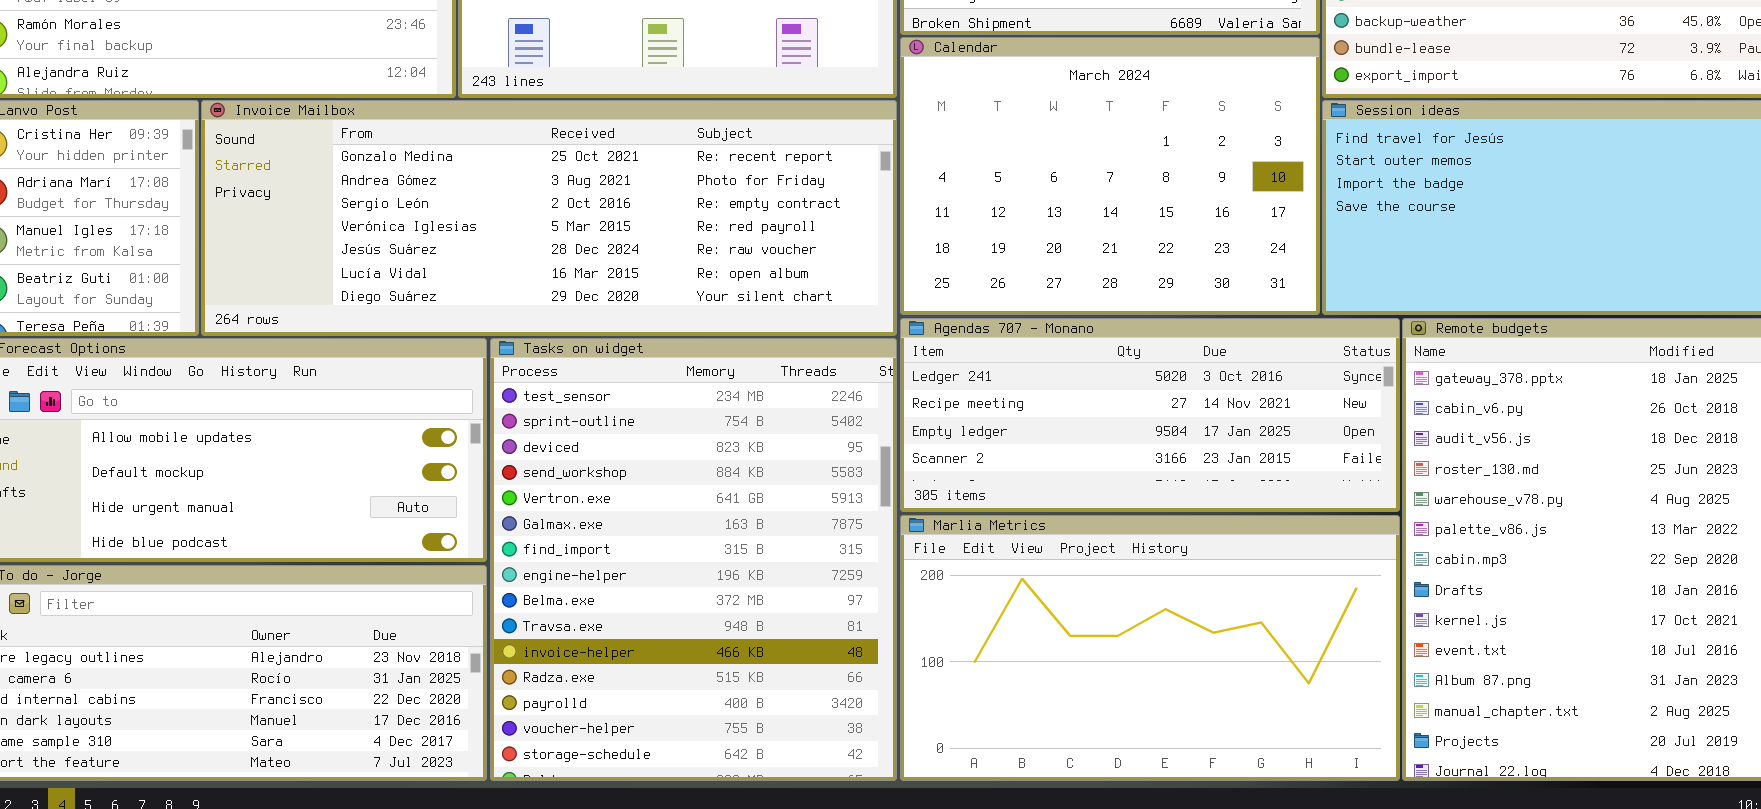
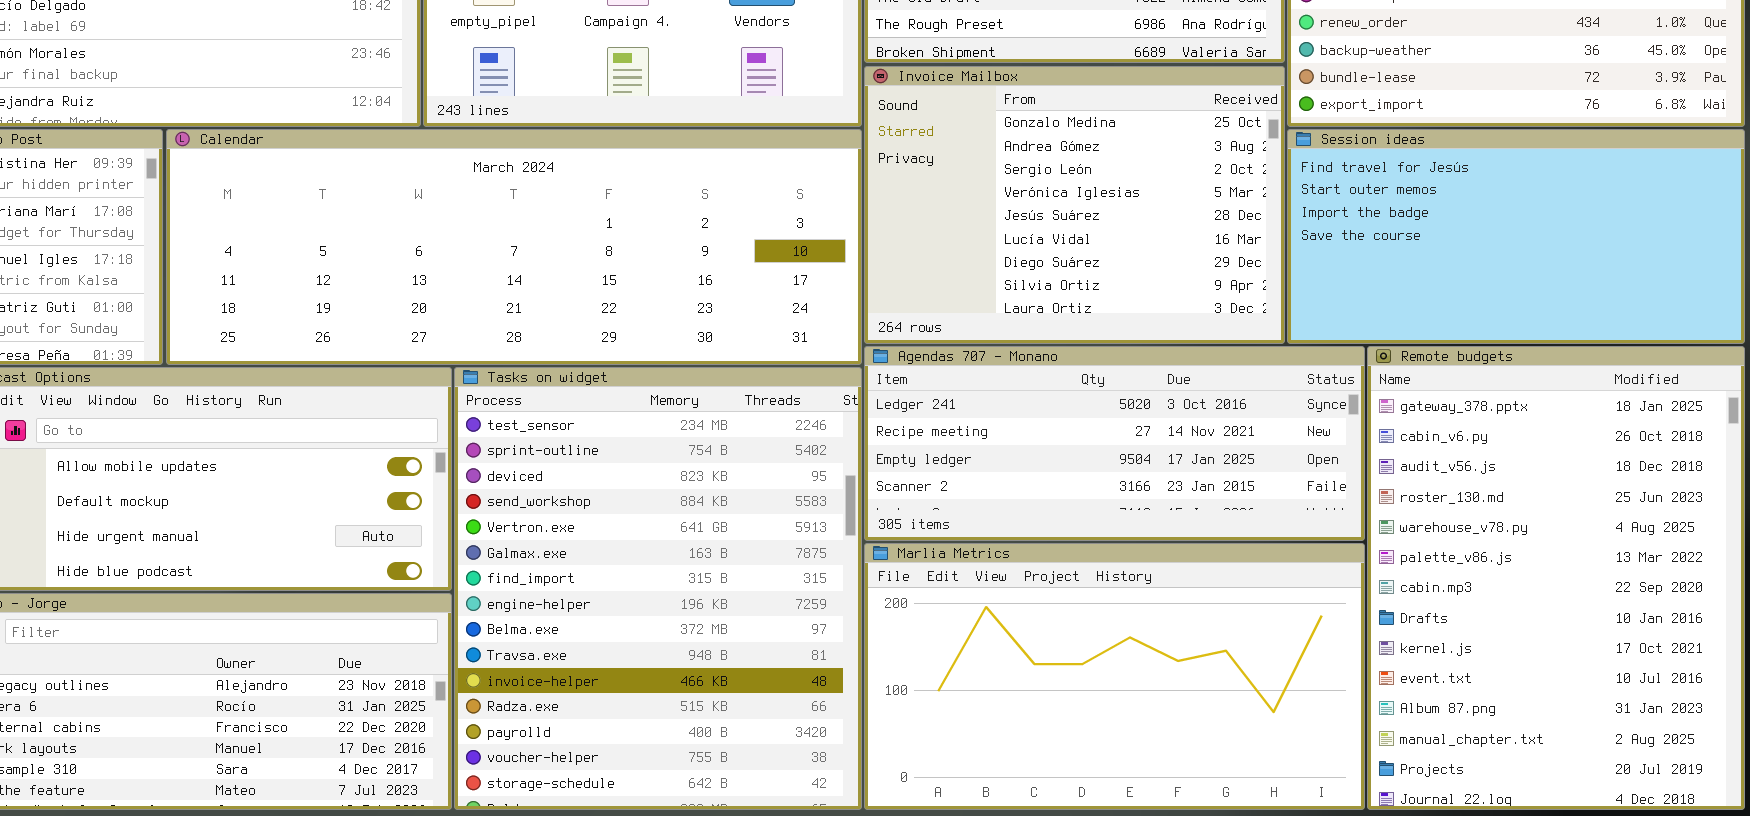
Calendar: [900,37,1320,315] -> [166,129,862,365], moved, resized
Invoice Mailbox: [201,100,897,336] -> [864,66,1285,344], moved, resized

